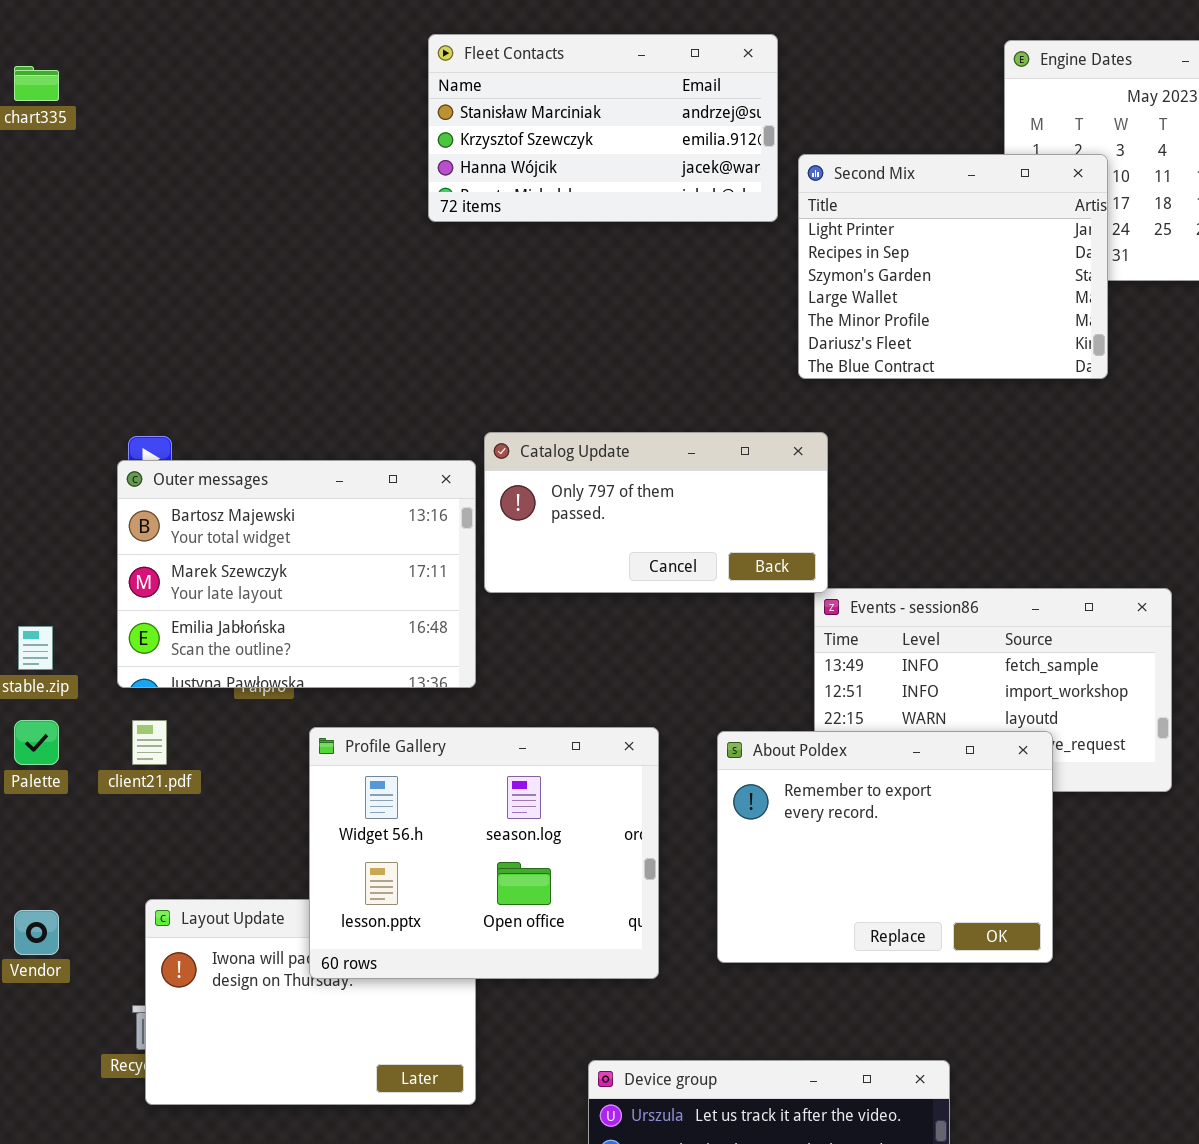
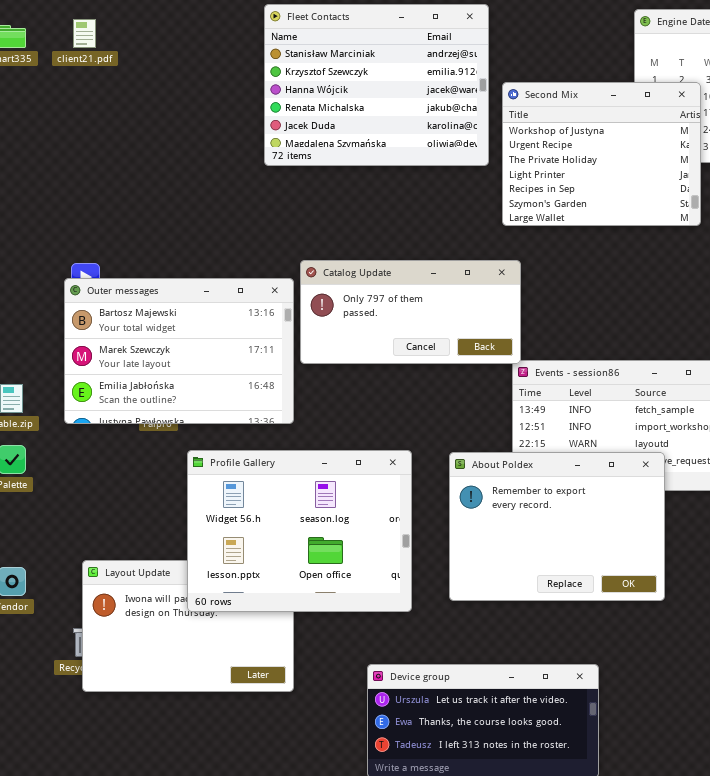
Fleet Contacts: [428,34,778,222] -> [264,4,489,166], resized
Second Mix: [798,154,1108,379] -> [502,82,701,226], scrolled up 3 rows
client21.pdf: [132,720,167,765] -> [73,19,96,48], moved

